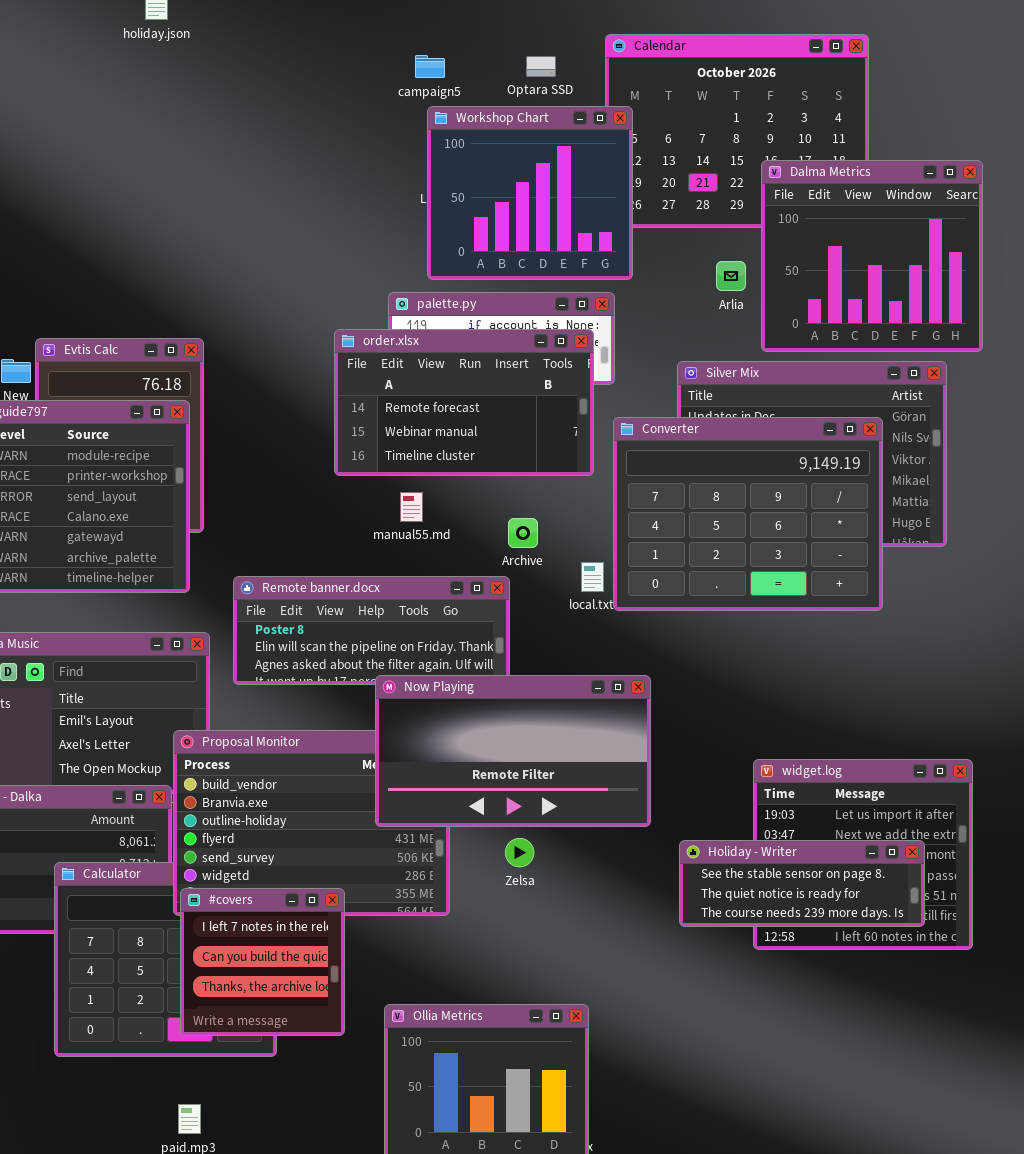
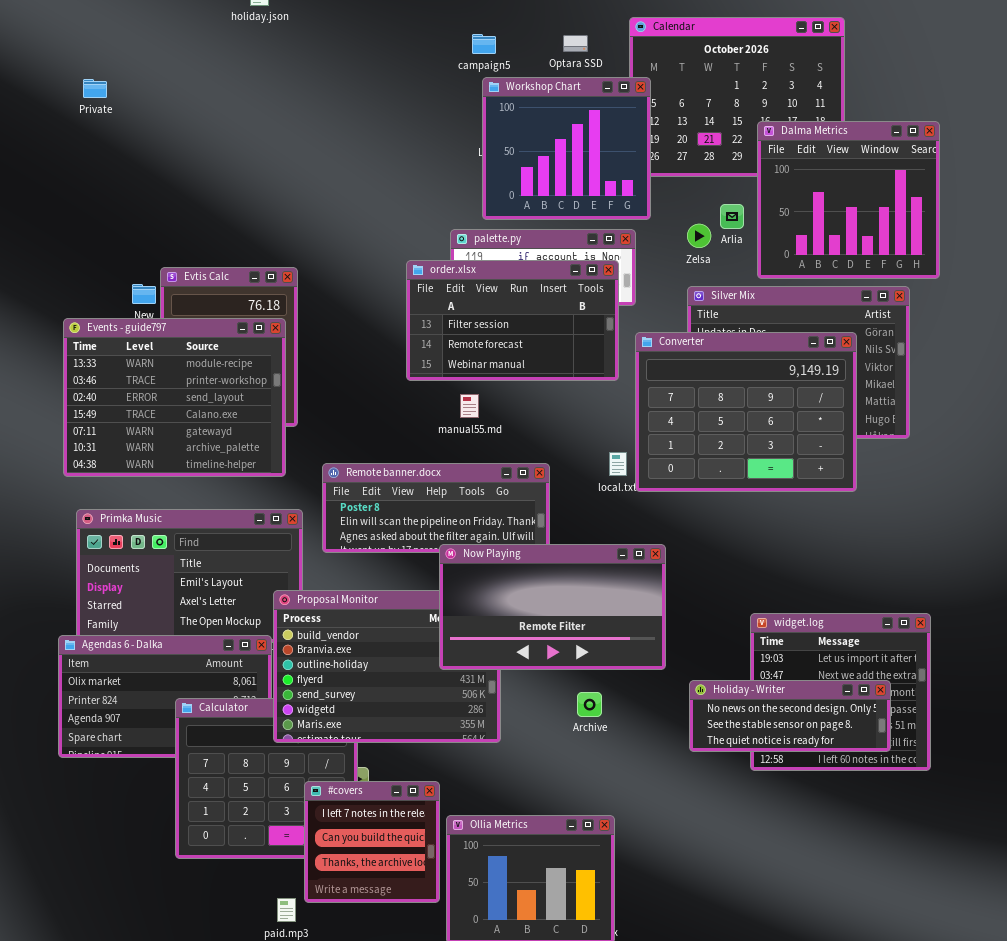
order.xlsx: [334,329,594,476] -> [406,260,619,381], scrolled up 1 row
Archive: [508,518,538,548] -> [577,692,602,717], moved
Zelsa: [505,838,534,867] -> [687,224,711,248], moved
Holiday - Writer: [679,840,925,927] -> [689,680,891,752], scrolled up 1 row
#covers: [180,888,345,1036] -> [304,781,440,903], moved

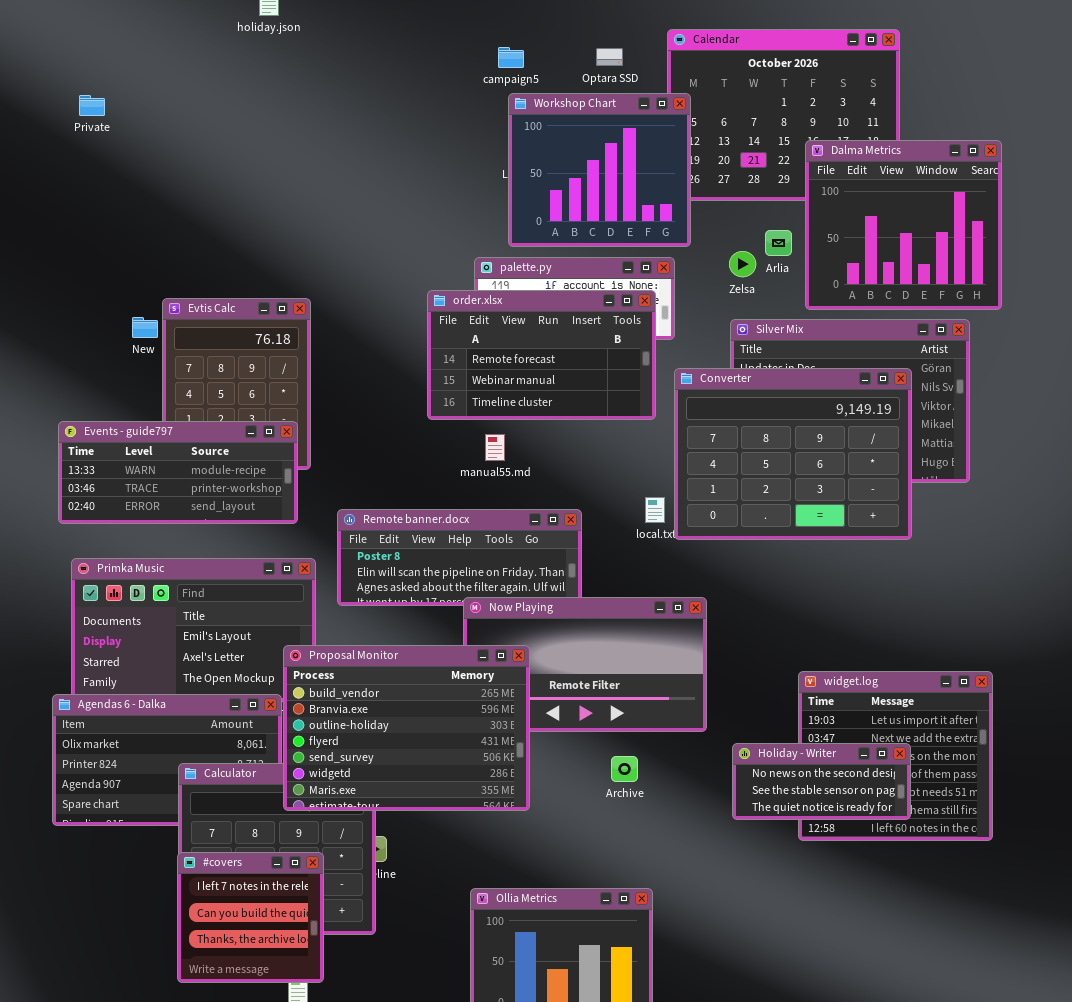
order.xlsx: [406,260,619,381] -> [427,290,656,420], scrolled down 1 row
Events - guide797: [63,318,286,477] -> [58,421,298,524], resized
Proposal Monitor: [273,590,501,743] -> [283,645,530,811], raised
Holiday - Writer: [689,680,891,752] -> [732,743,911,820], resized
#covers: [304,781,440,903] -> [177,852,324,983], moved

